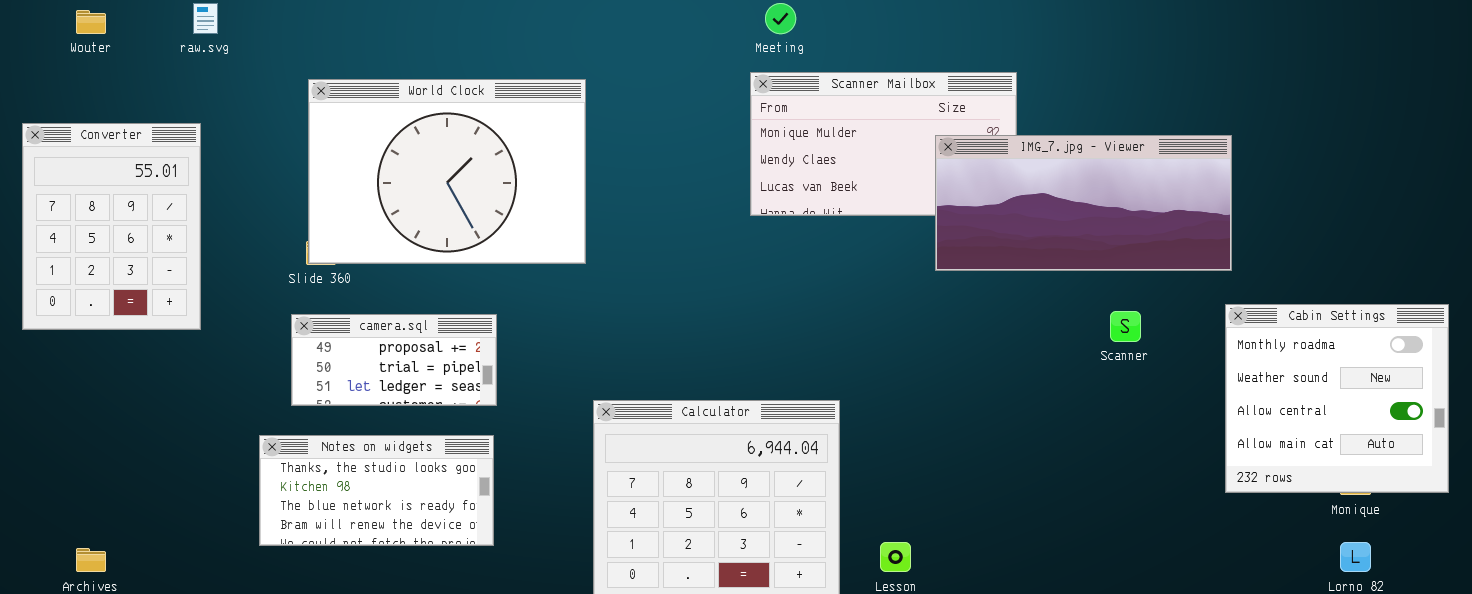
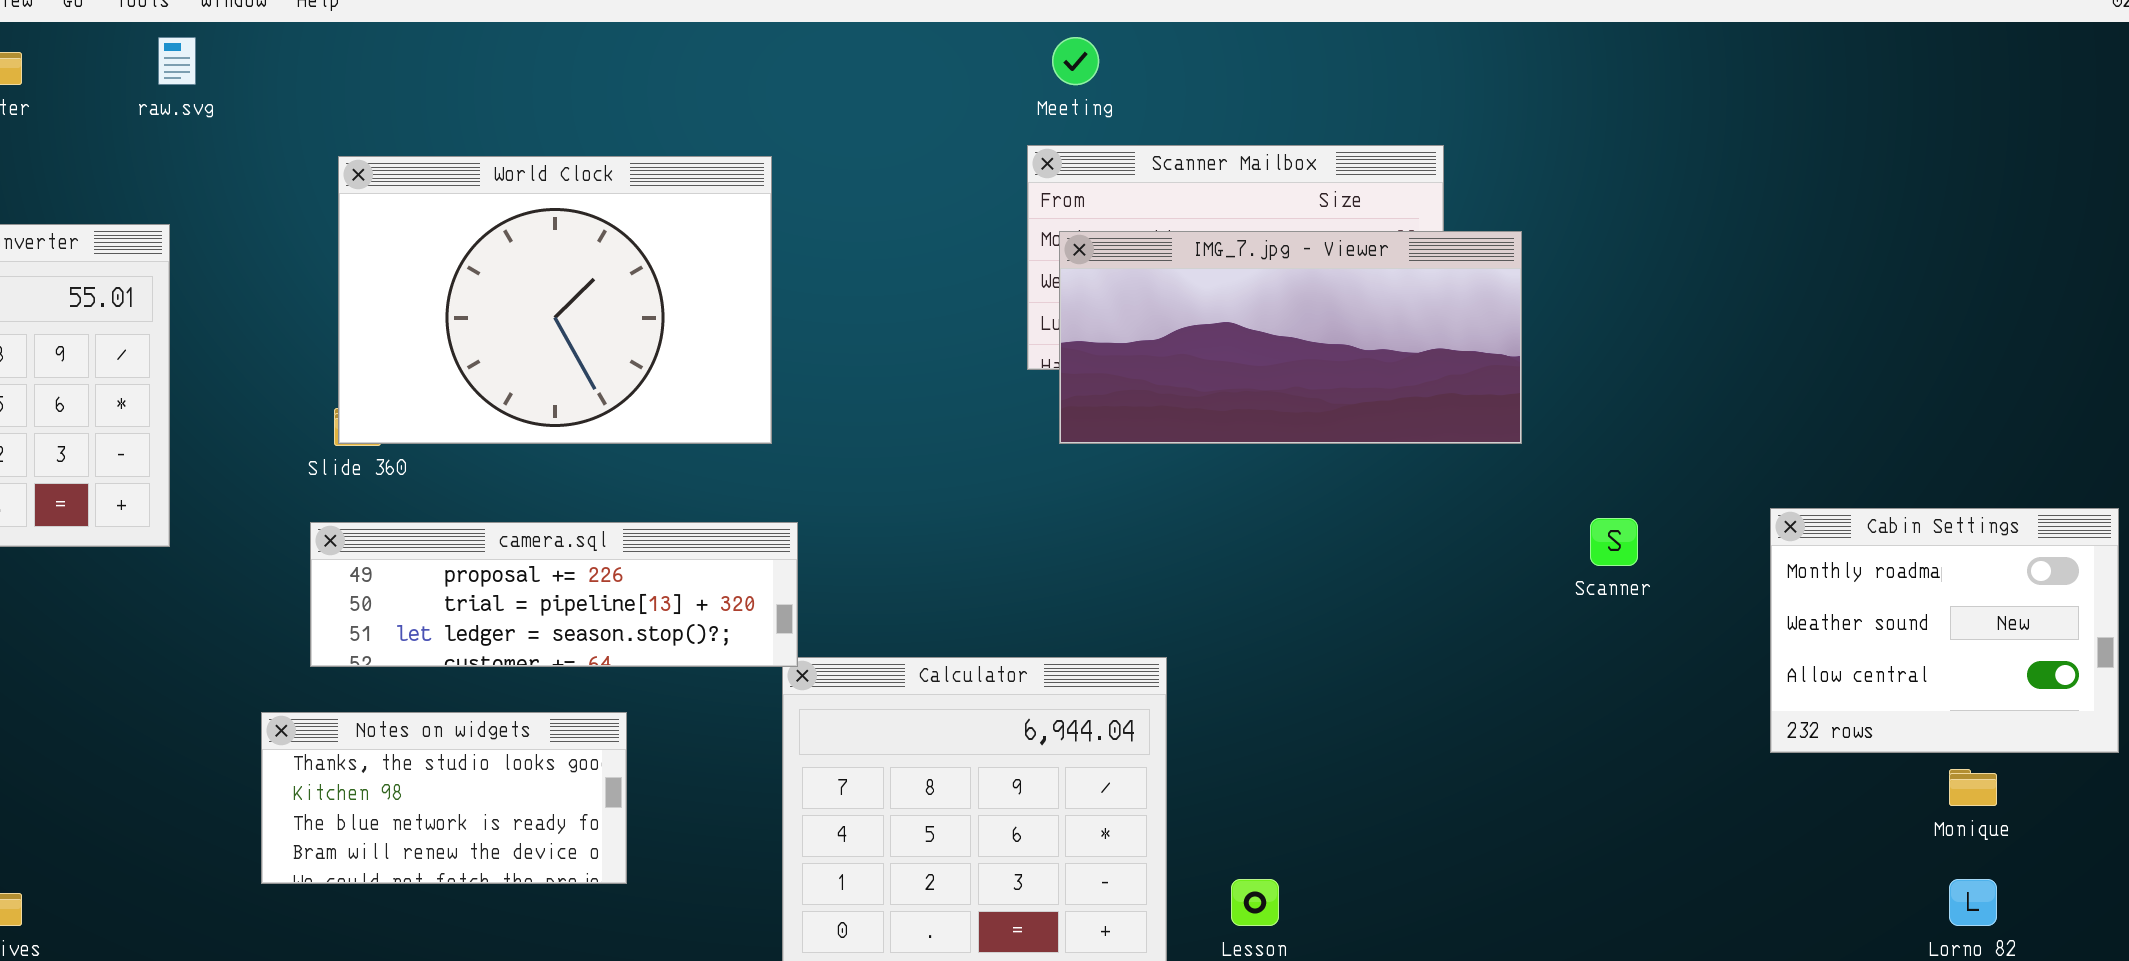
IMG_7.jpg - Viewer: [935,135,1232,271] -> [1059,231,1522,444], moved
Cabin Settings: [1225,304,1449,493] -> [1770,508,2119,753], resized
camera.sql: [291,314,497,406] -> [310,522,798,667], resized

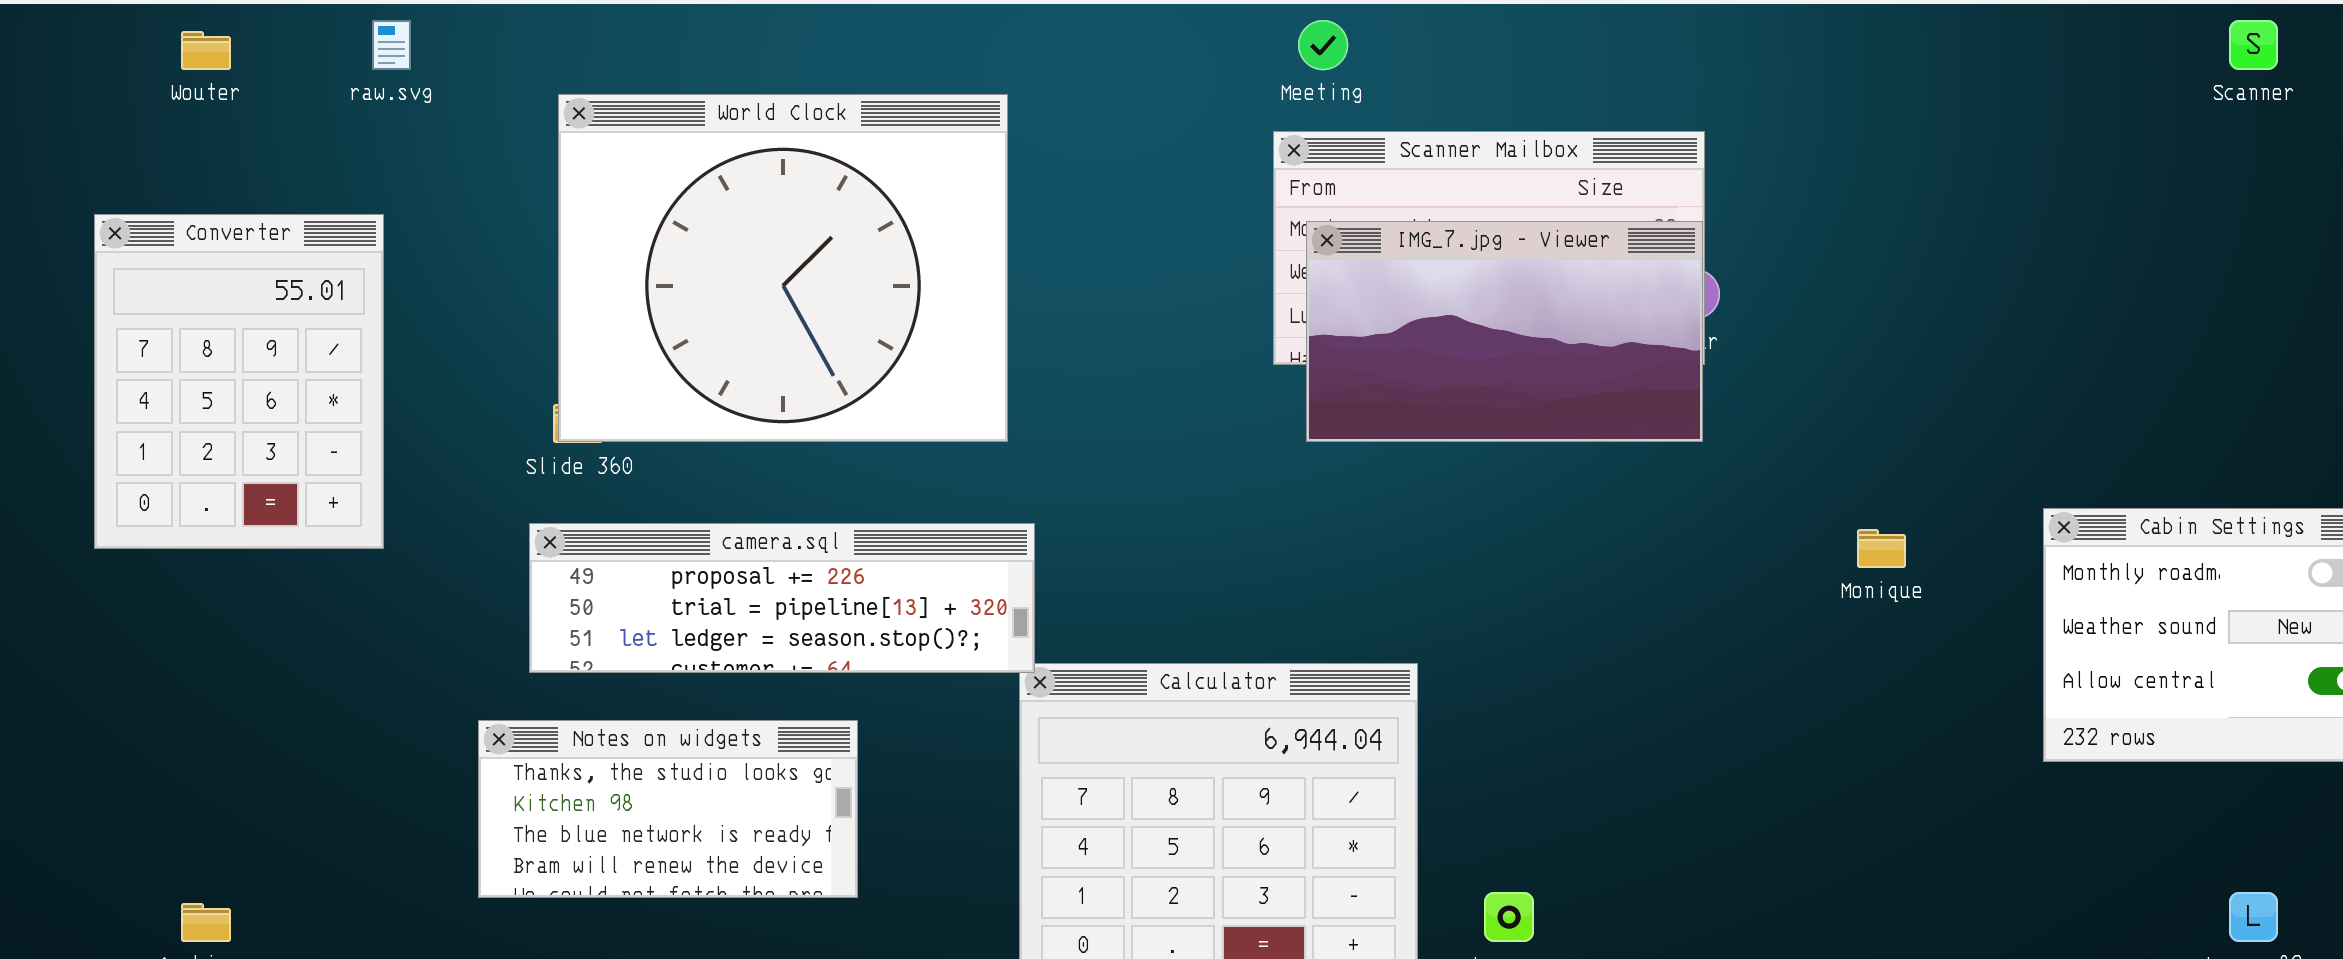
World Clock: [338,156,772,444] -> [558,94,1008,442], resized
IMG_7.jpg - Viewer: [1059,231,1522,444] -> [1306,221,1703,442], resized
Scanner: [1590,518,1638,566] -> [2229,20,2278,70], moved
Monique: [1949,769,1997,806] -> [1857,529,1906,568], moved

